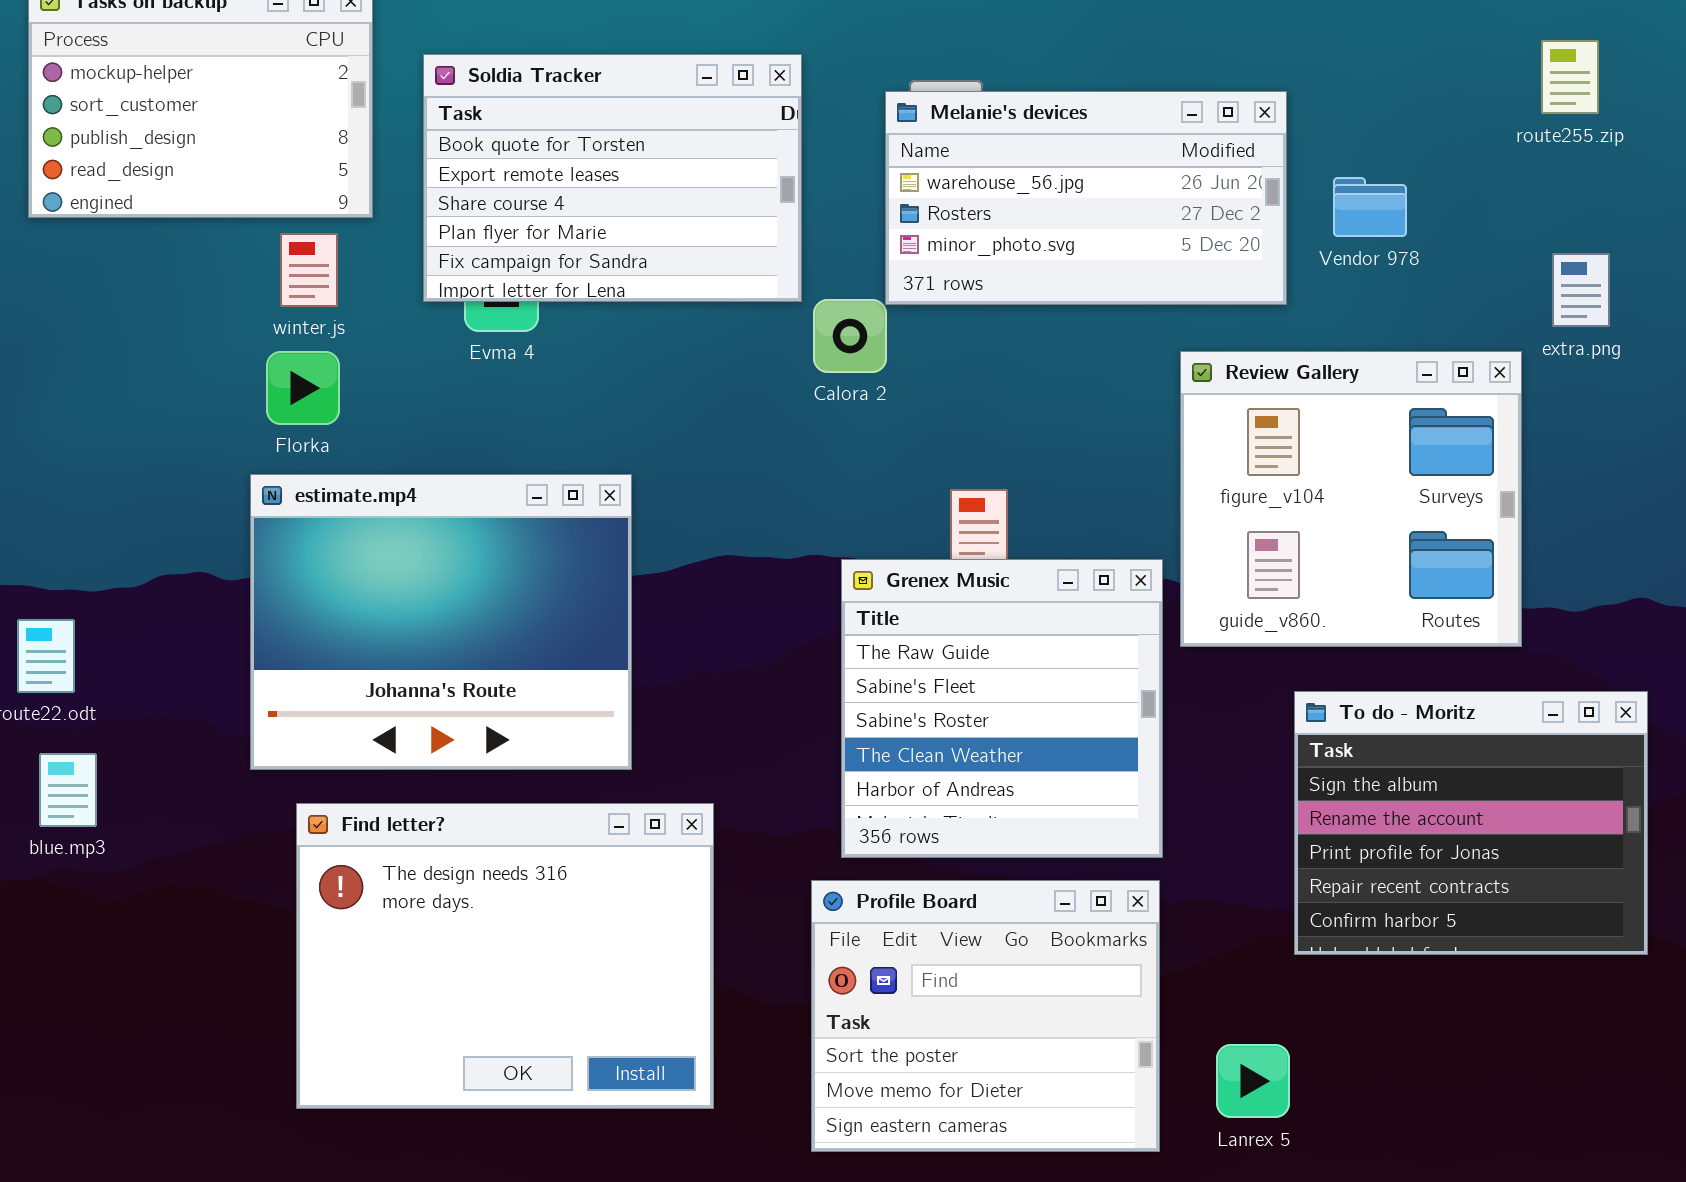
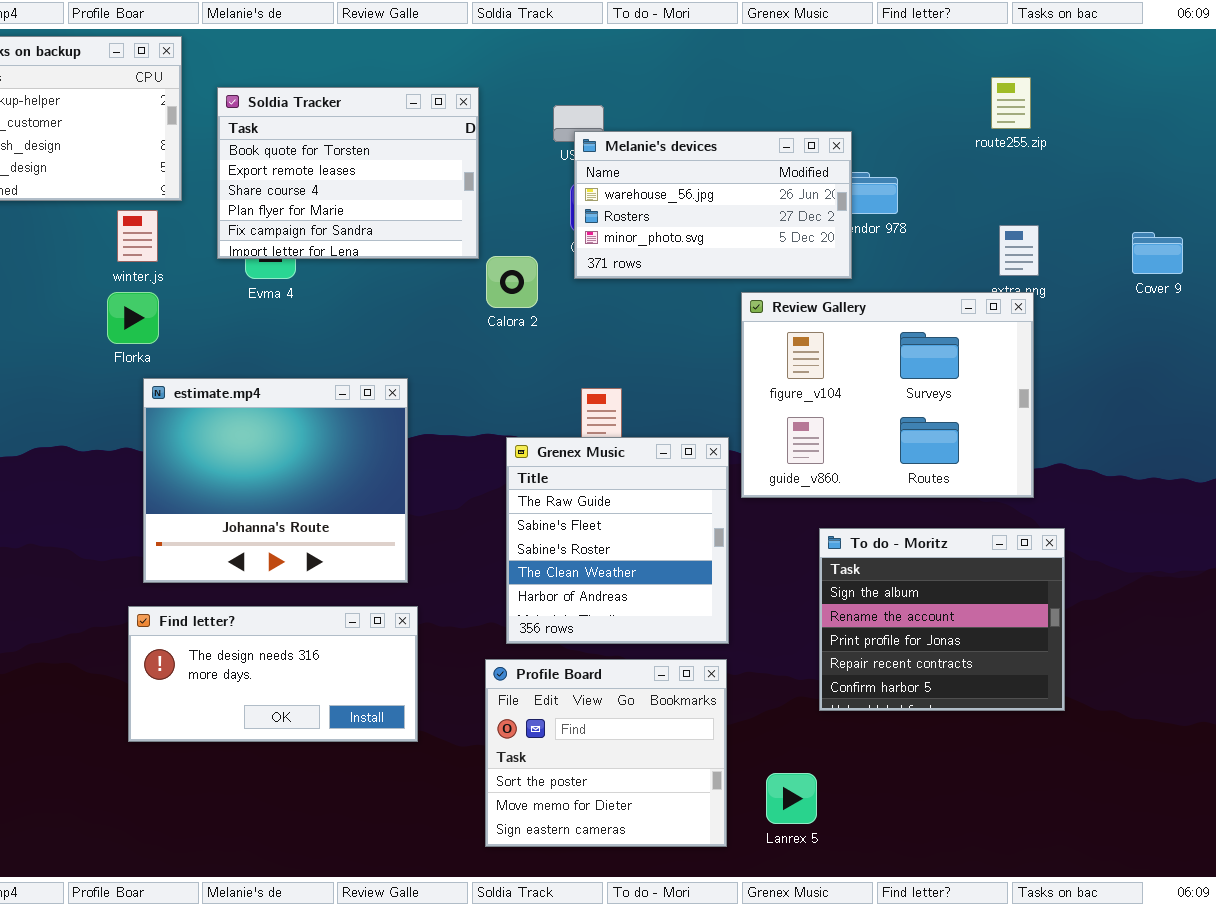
Melanie's devices: [885,91,1287,305] -> [574,131,852,279], moved
Review Gallery: [1180,351,1522,647] -> [741,292,1034,498], resized
estimate.mp4: [250,474,632,770] -> [143,378,408,583], moved
Find letter?: [296,803,714,1109] -> [128,606,418,742], resized

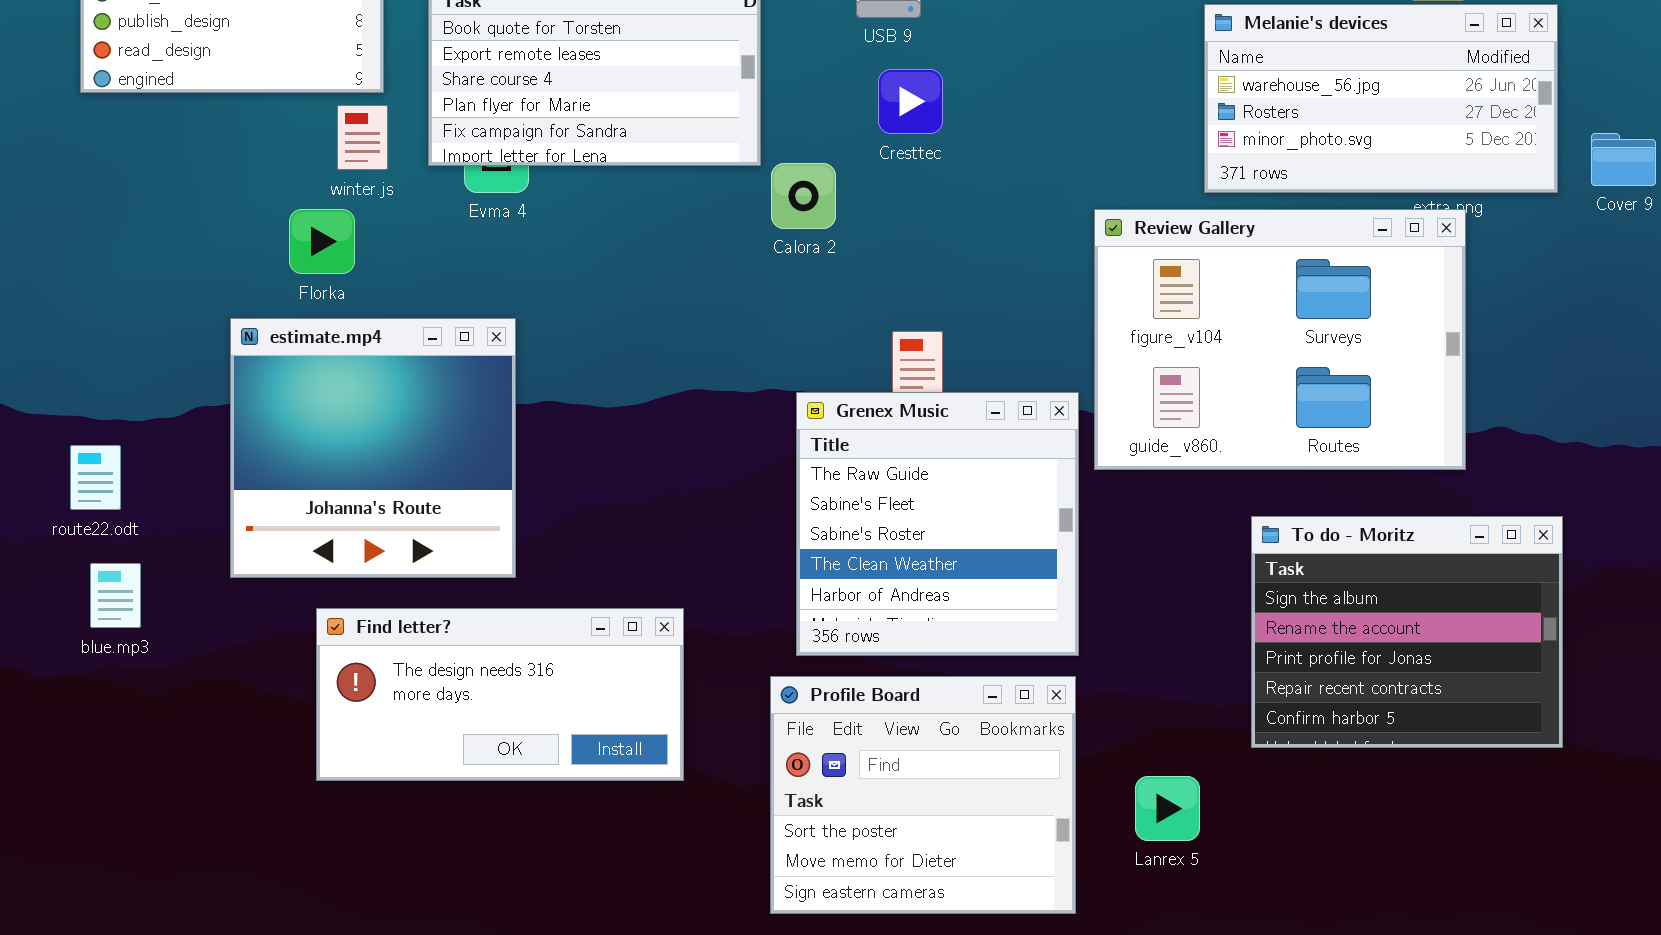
Melanie's devices: [574,131,852,279] -> [1204,4,1558,193], moved
winter.js: [117,210,158,262] -> [337,105,388,170], moved
estimate.mp4: [143,378,408,583] -> [230,318,516,578], moved, resized
To do - Moritz: [819,528,1065,711] -> [1251,516,1563,748], moved
Lanrex 5: [766,773,817,824] -> [1135,776,1200,841], moved

